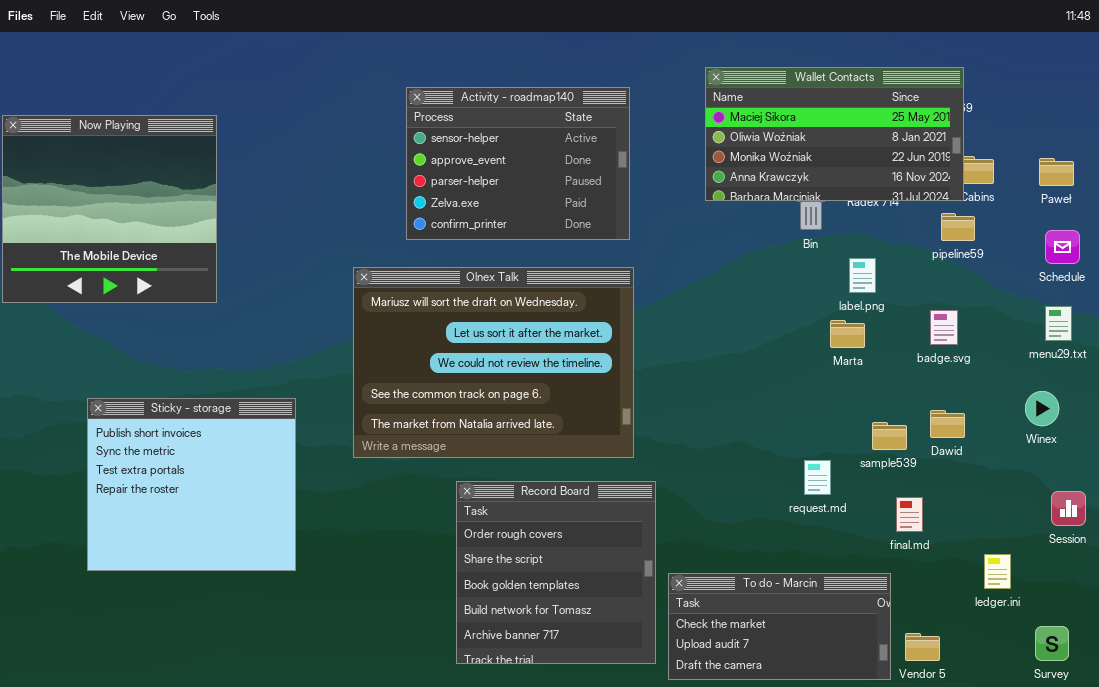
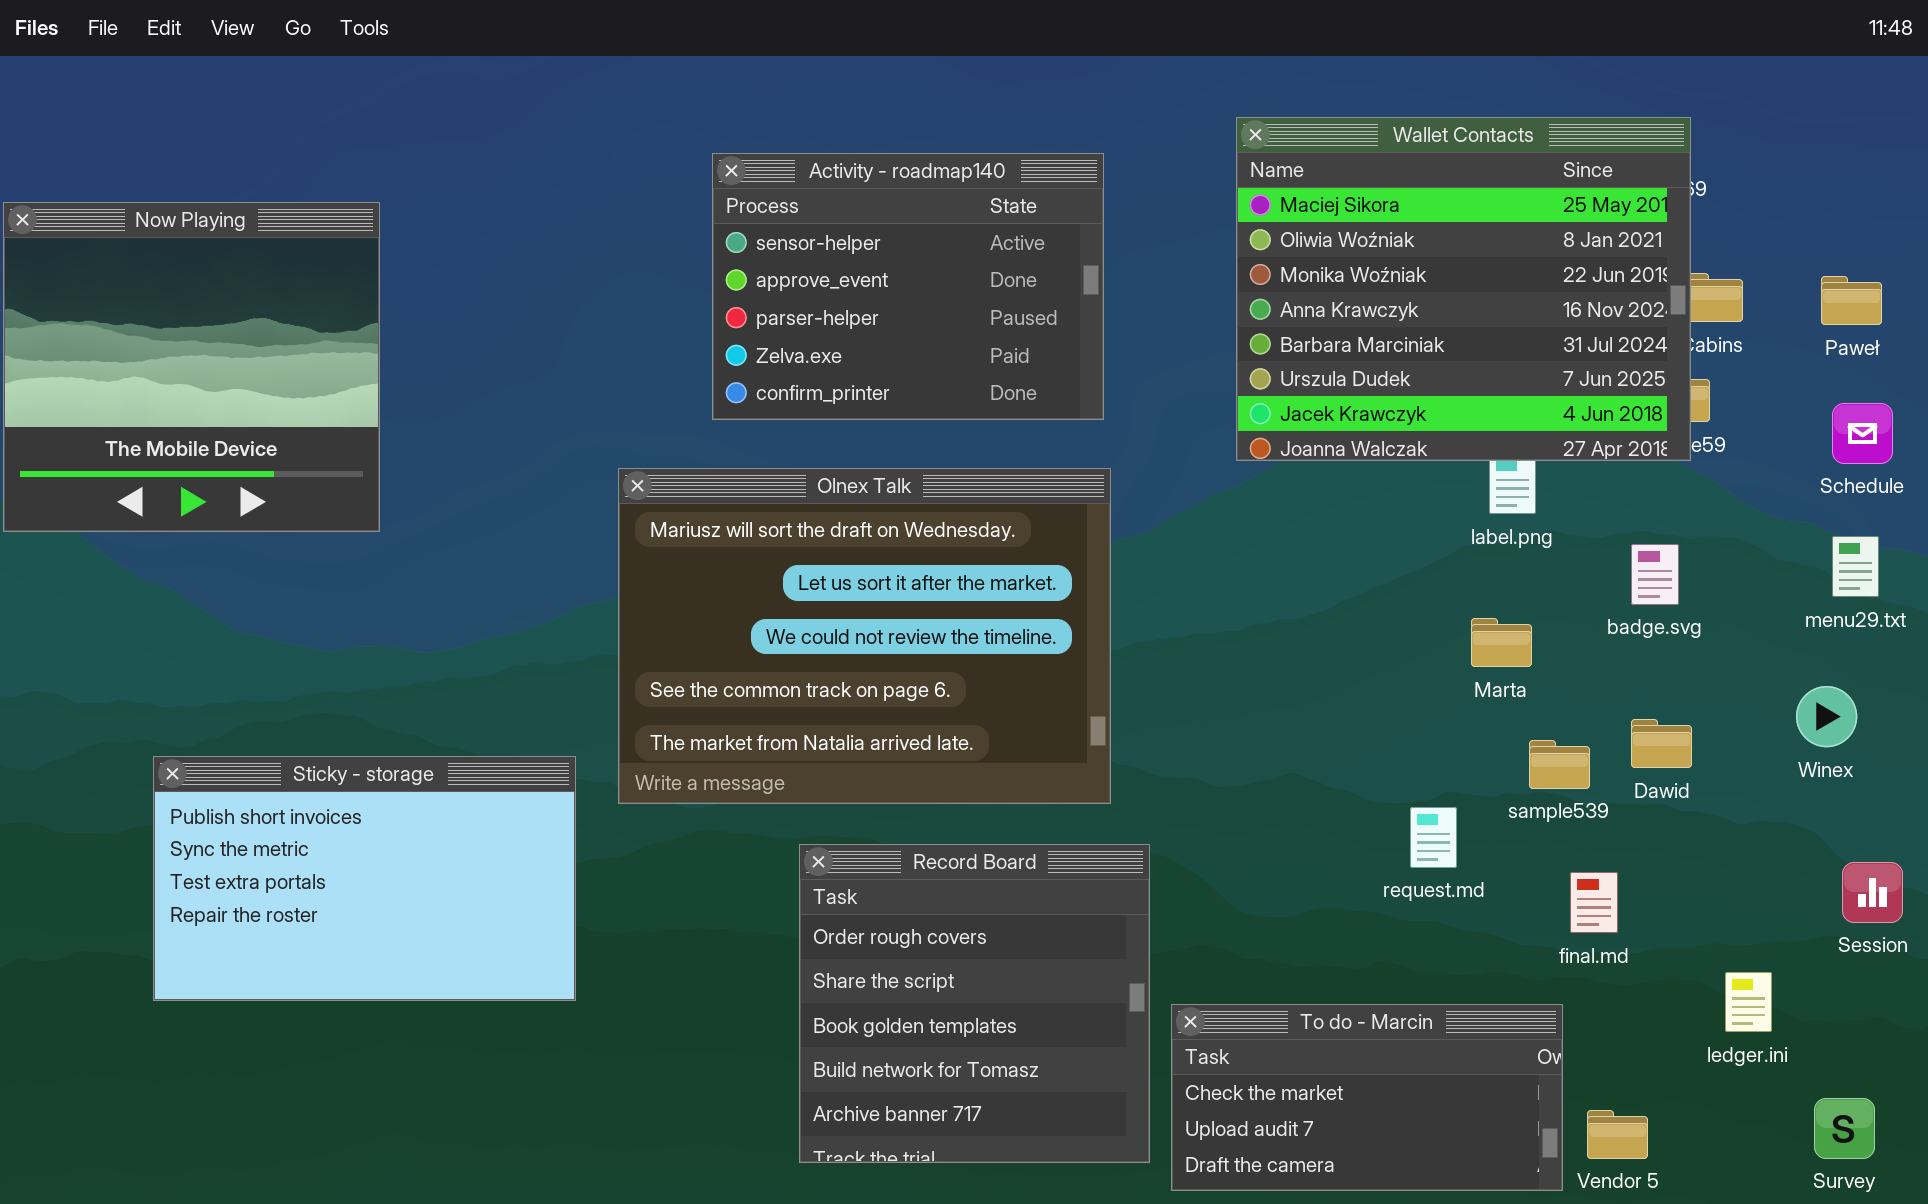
Wallet Contacts: [705,67,964,201] -> [1236,117,1691,461], resized
Marta: [830,320,865,348] -> [1471,618,1532,667], moved
Sticky - storage: [87,398,296,571] -> [153,756,576,1001], resized

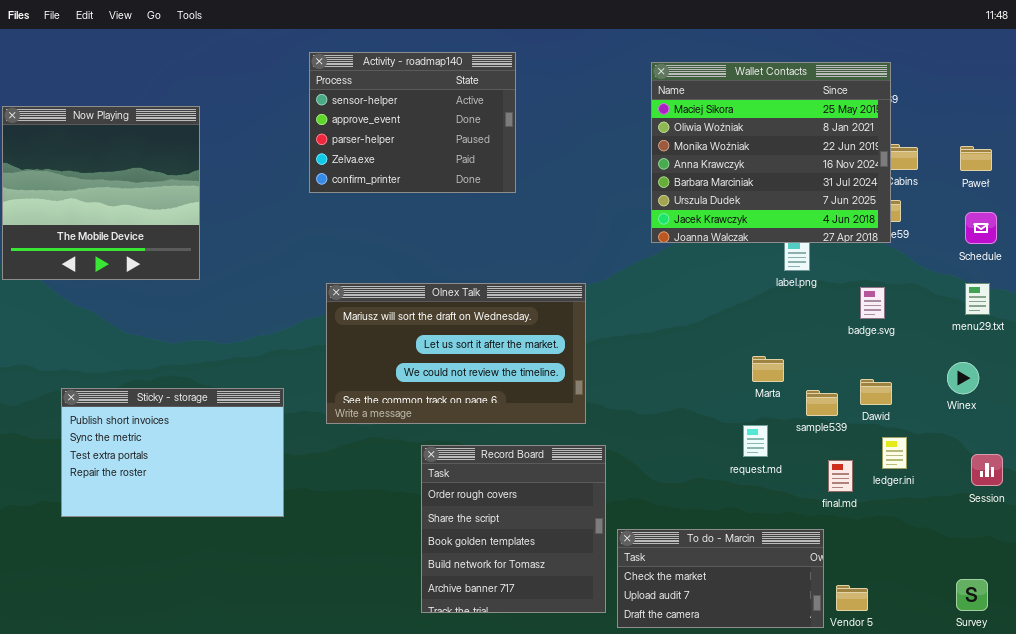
Activity - roadmap140: [712,153,1104,420] -> [309,52,516,193], moved
Olnex Talk: [618,468,1111,804] -> [326,283,586,424], resized
Marta: [1471,618,1532,667] -> [752,356,784,382], moved
Sticky - storage: [153,756,576,1001] -> [61,388,284,517], moved
ledger.ini: [1725,972,1772,1032] -> [882,437,907,469], moved

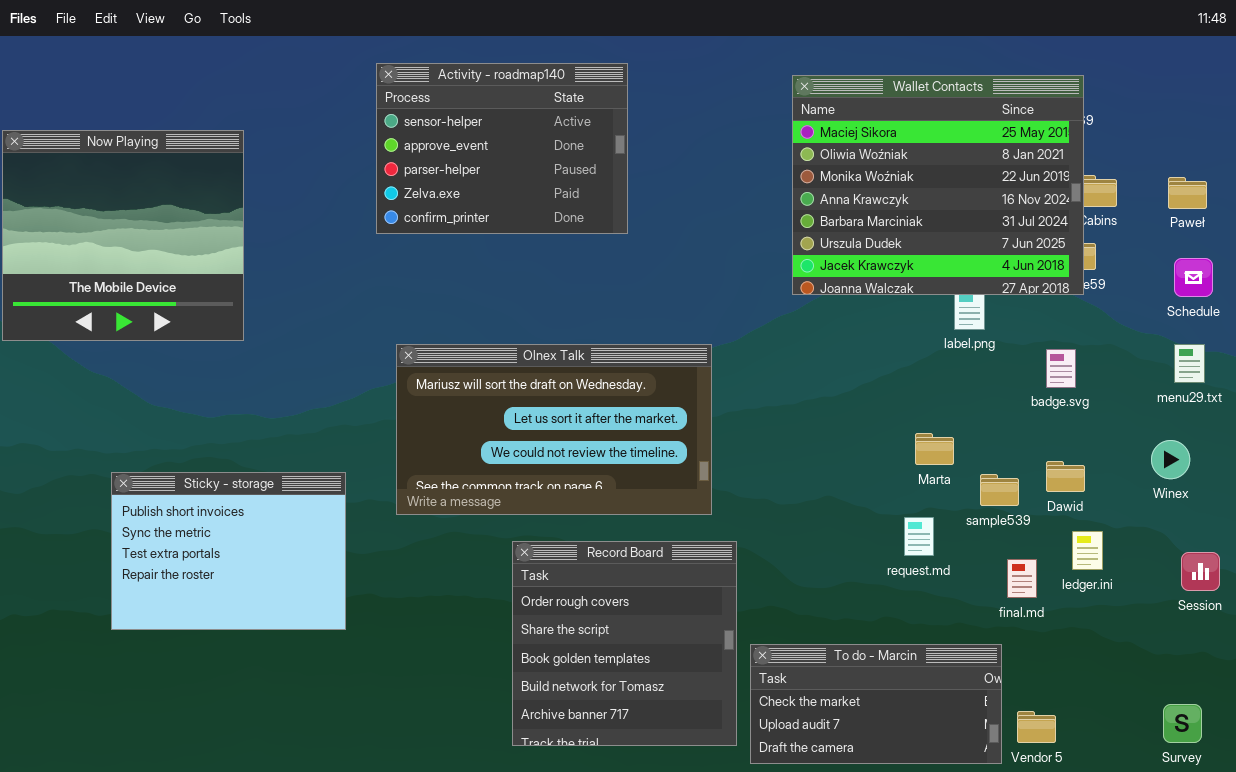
Sticky - storage: [61,388,284,517] -> [111,472,346,630], resized

